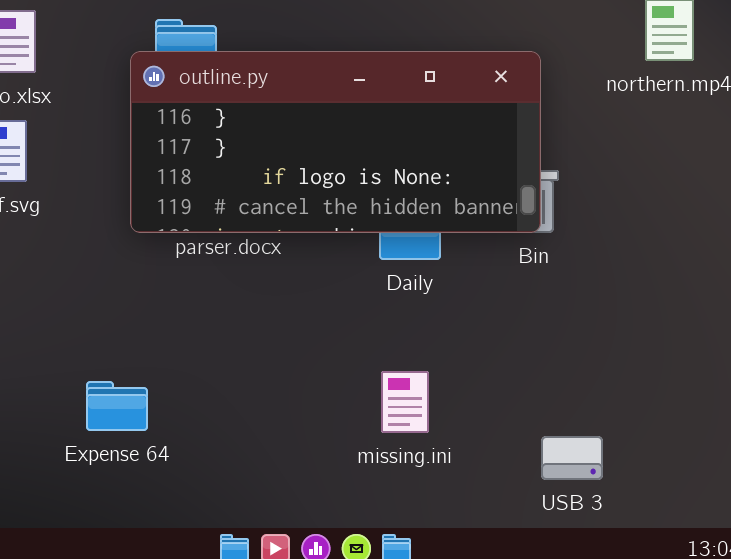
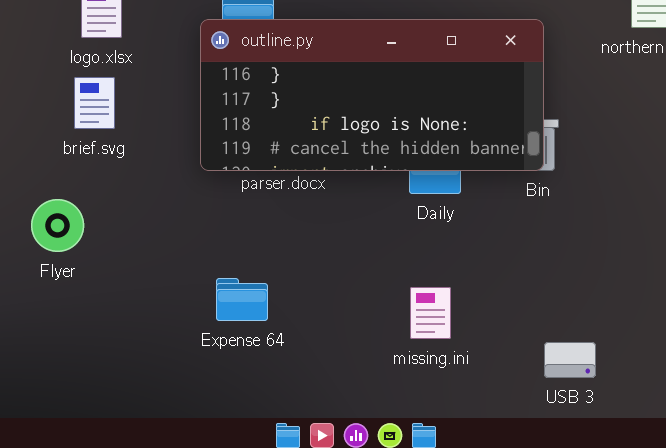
Expense 64: [86,381,148,431] -> [216,278,268,321], moved

